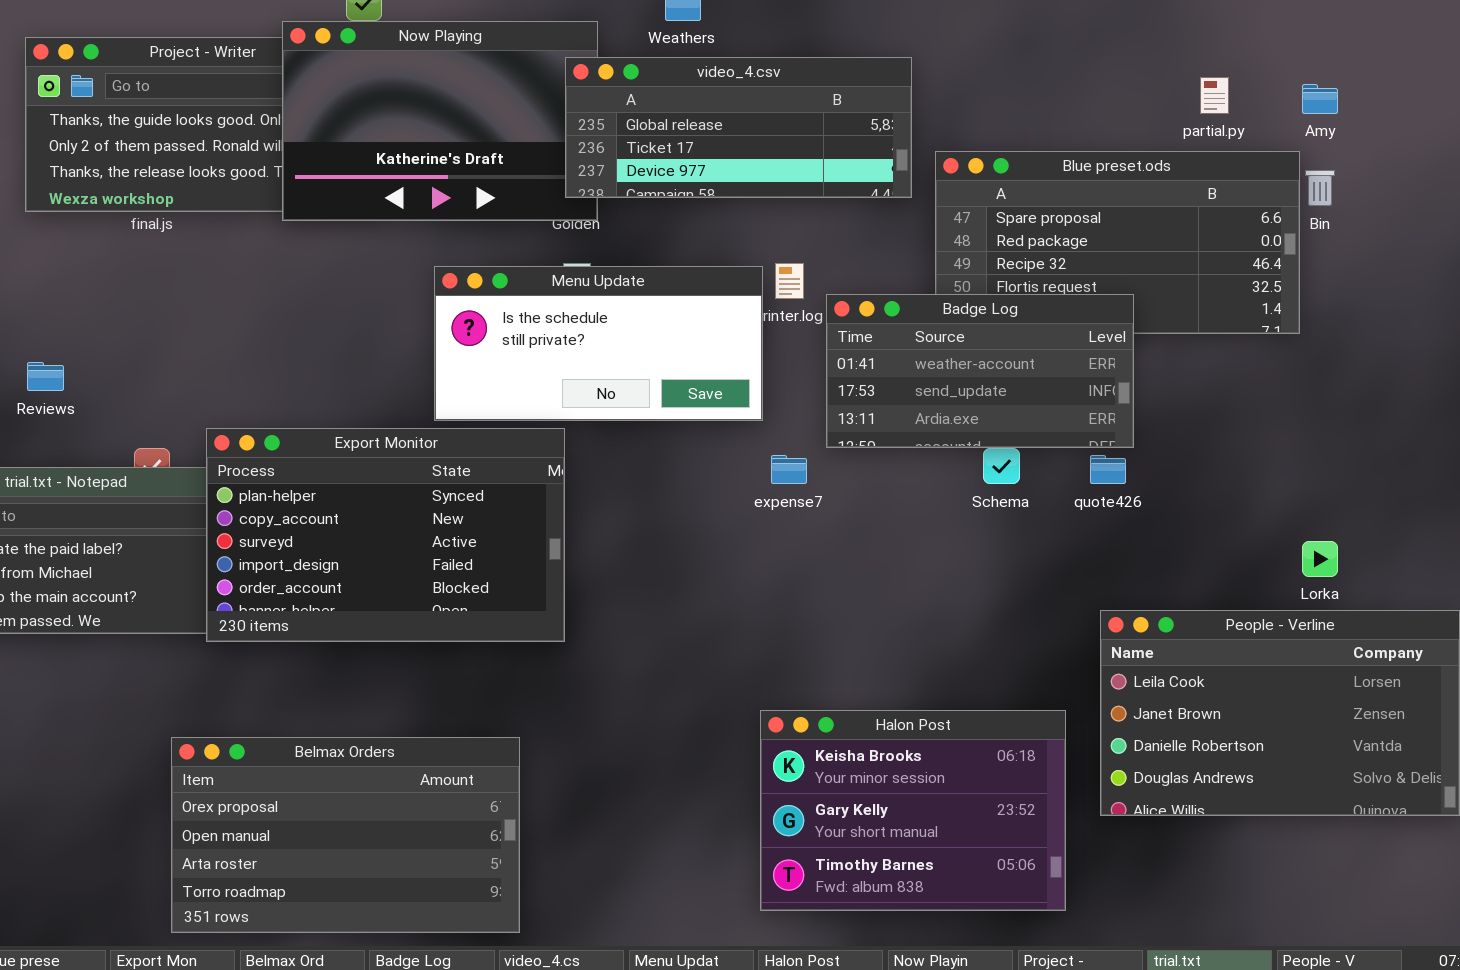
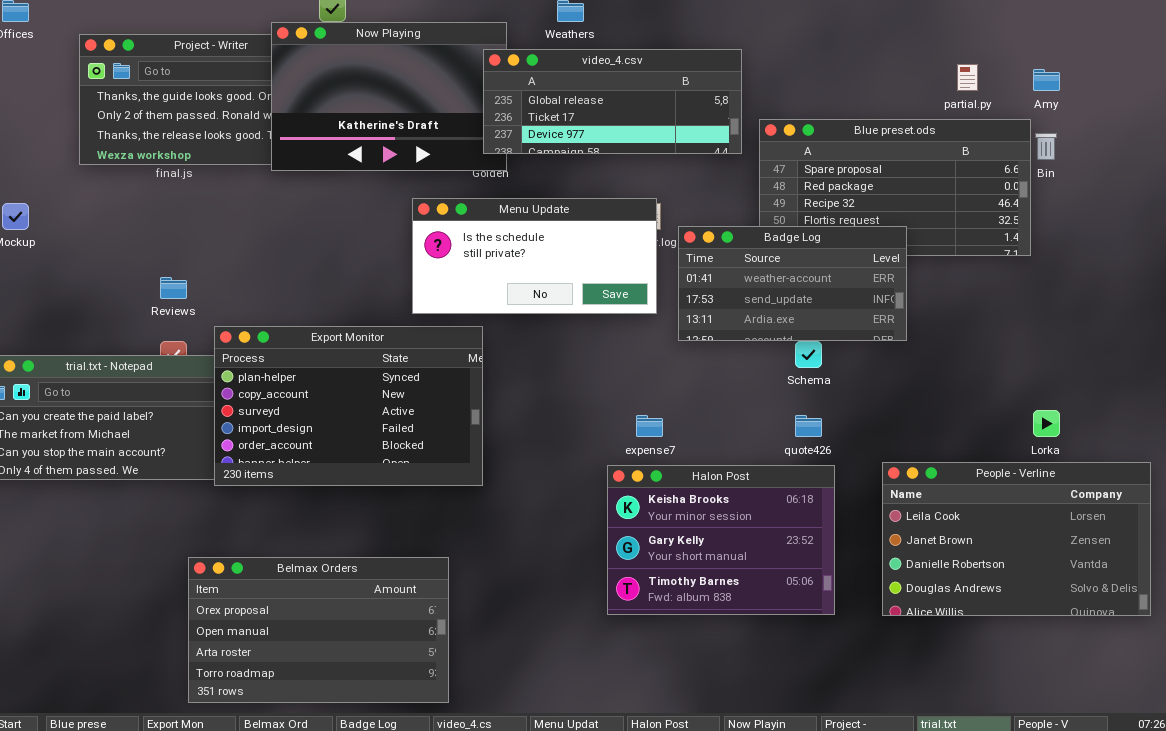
Menu Update: [434,266,763,421] -> [412,198,657,314], moved
Reviews: [27,362,64,391] -> [160,277,187,299], moved
expense7: [771,455,807,484] -> [636,415,663,437], moved
quote426: [1090,455,1126,484] -> [795,415,822,437], moved
Halon Post: [760,710,1066,911] -> [607,465,835,615], moved

